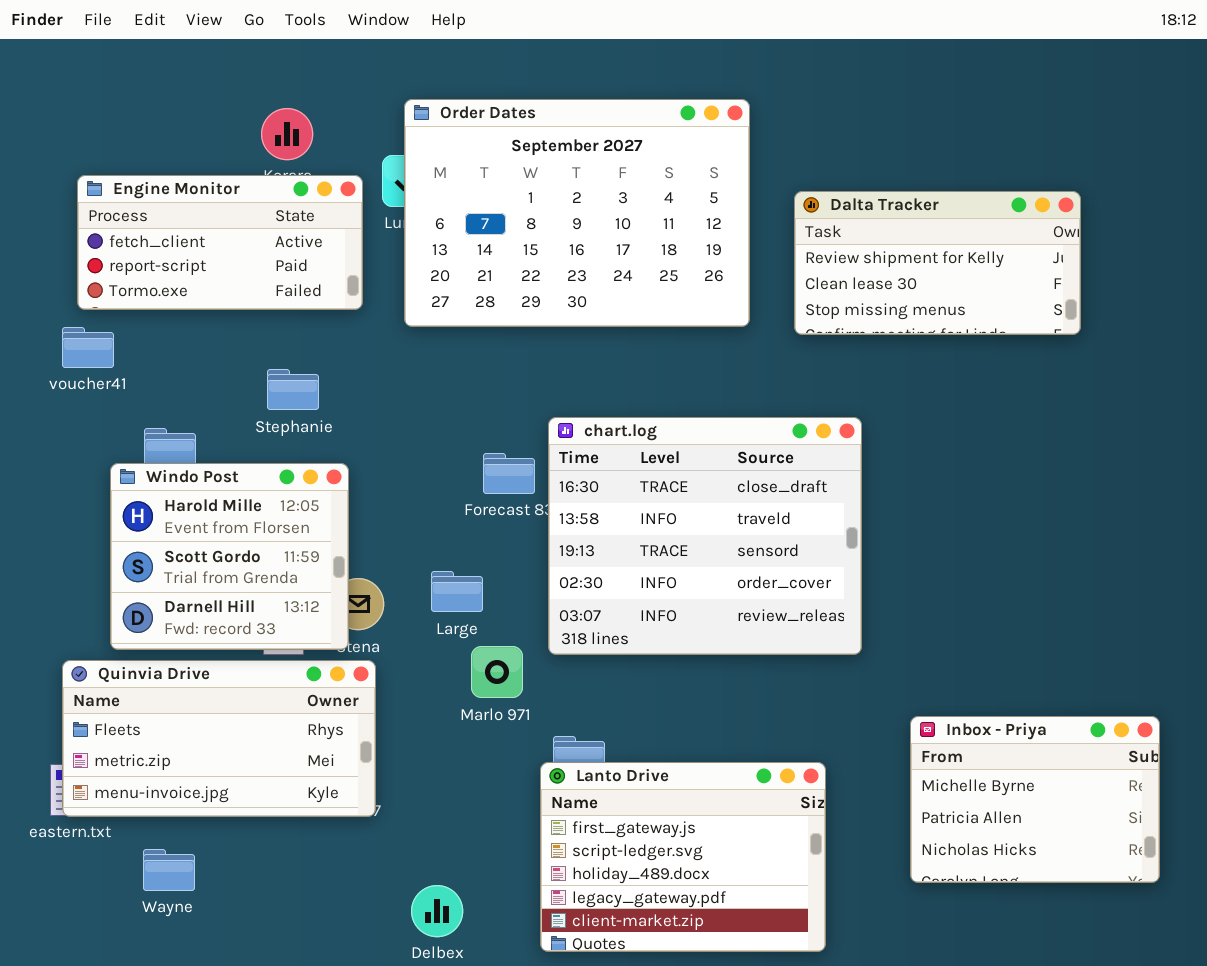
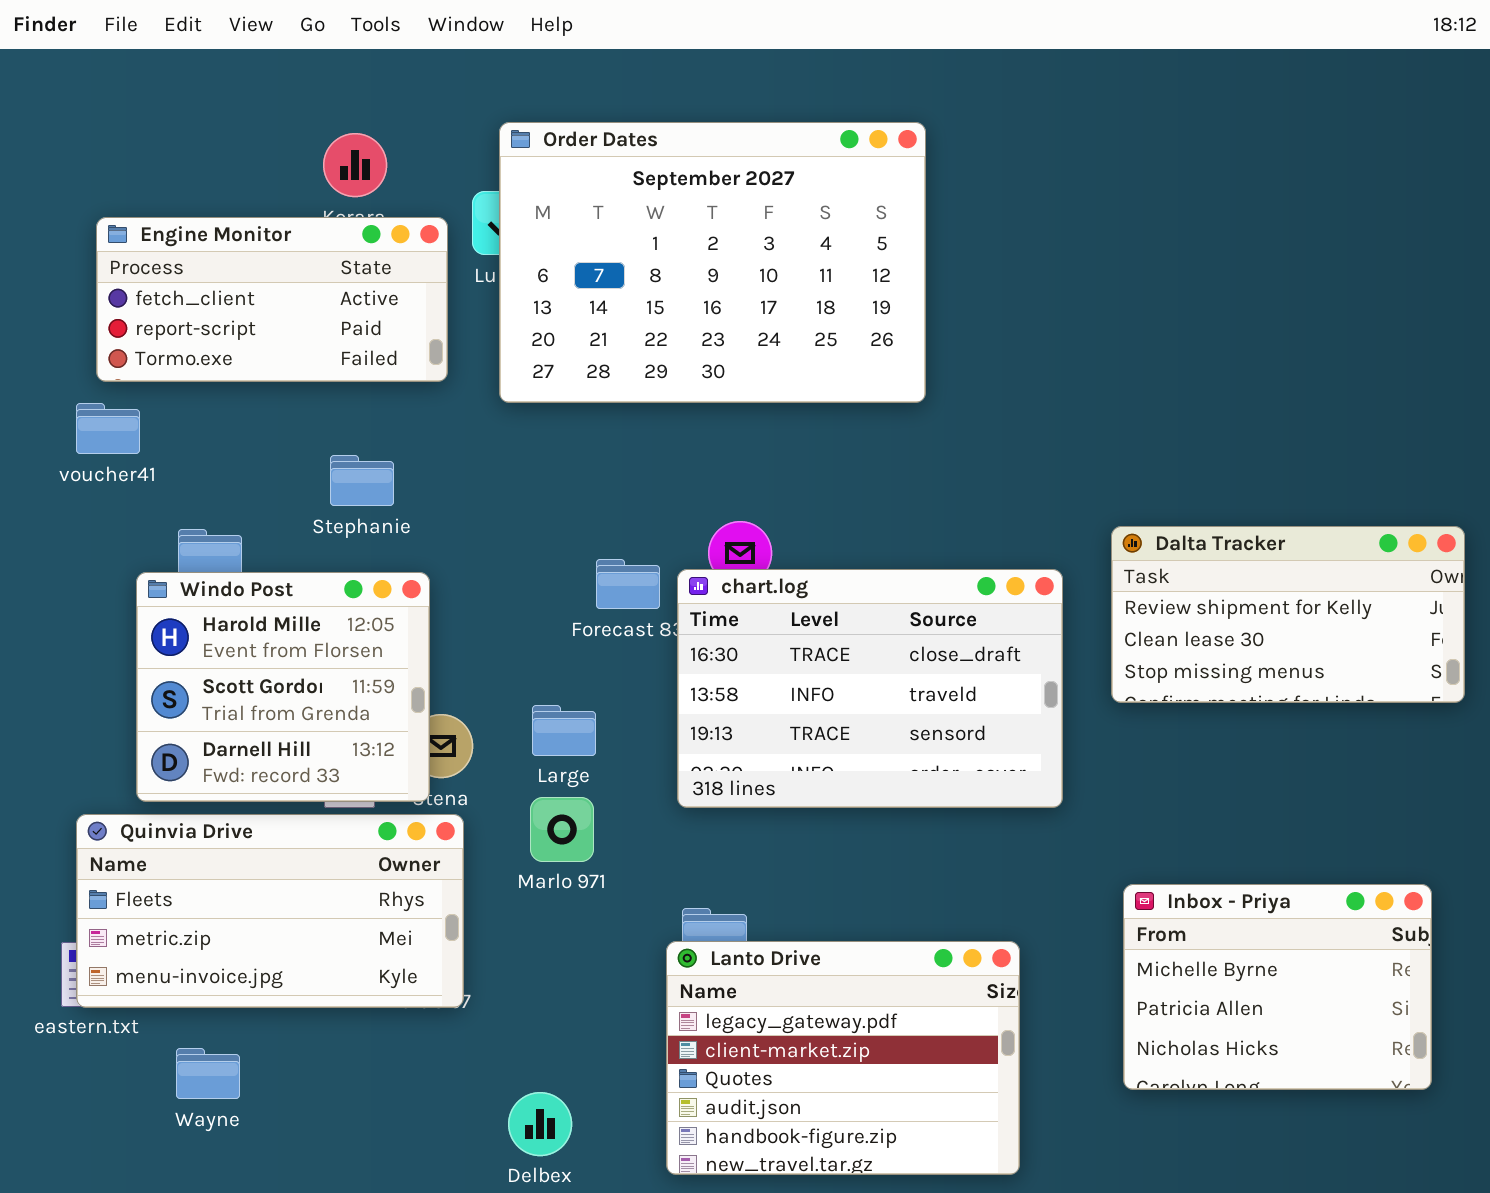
Dalta Tracker: [794,191,1081,335] -> [1111,526,1465,703], moved
chart.log: [548,417,862,655] -> [677,569,1063,808], resized
Marlo 971: [471,646,523,698] -> [530,797,594,862], moved
Lanto Drive: [540,762,826,952] -> [666,941,1020,1175], scrolled down 3 rows

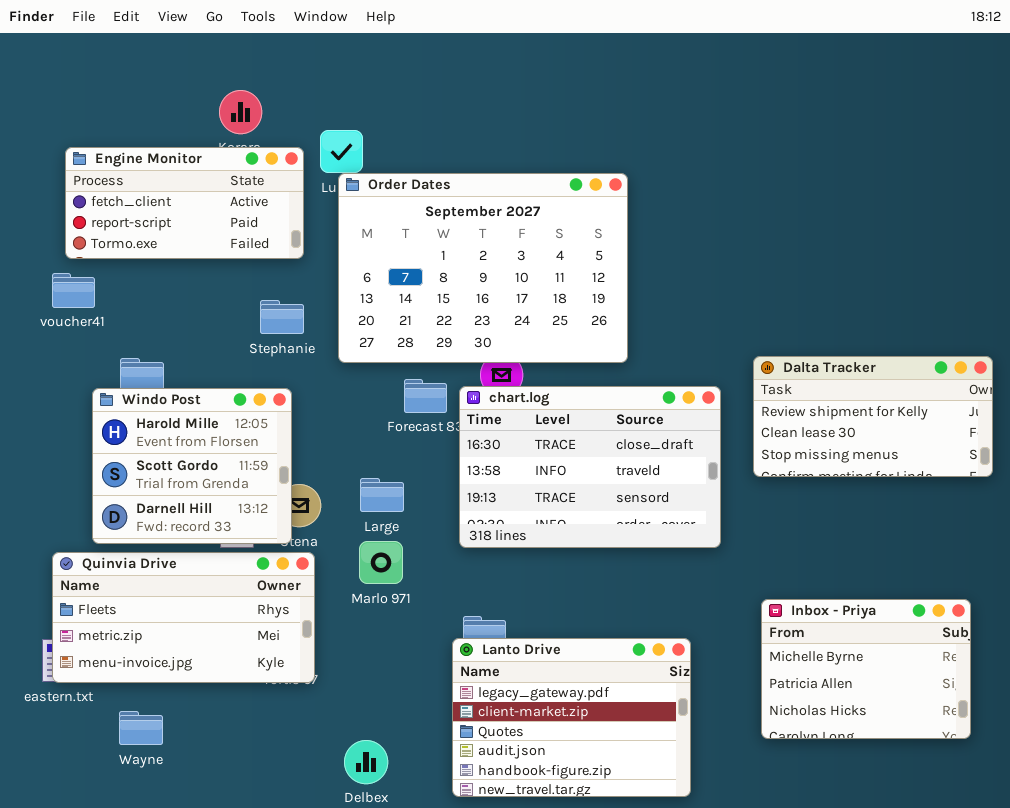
Order Dates: [499,122,926,403] -> [338,173,628,363], moved
Stephanie: [330,455,394,506] -> [260,300,304,334], moved

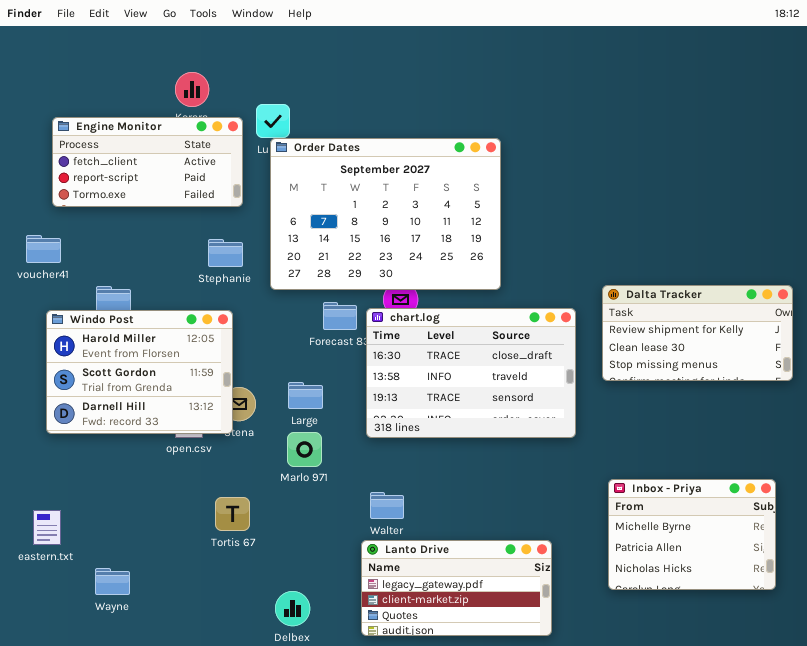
voucher41: [52,273,95,308] -> [26,235,61,263], moved
Windo Post: [92,388,292,544] -> [46,310,233,434], resized
Quinvia Drive: [52,552,315,683] -> none, closed
Lanto Drive: [452,638,691,797] -> [361,540,552,636], resized

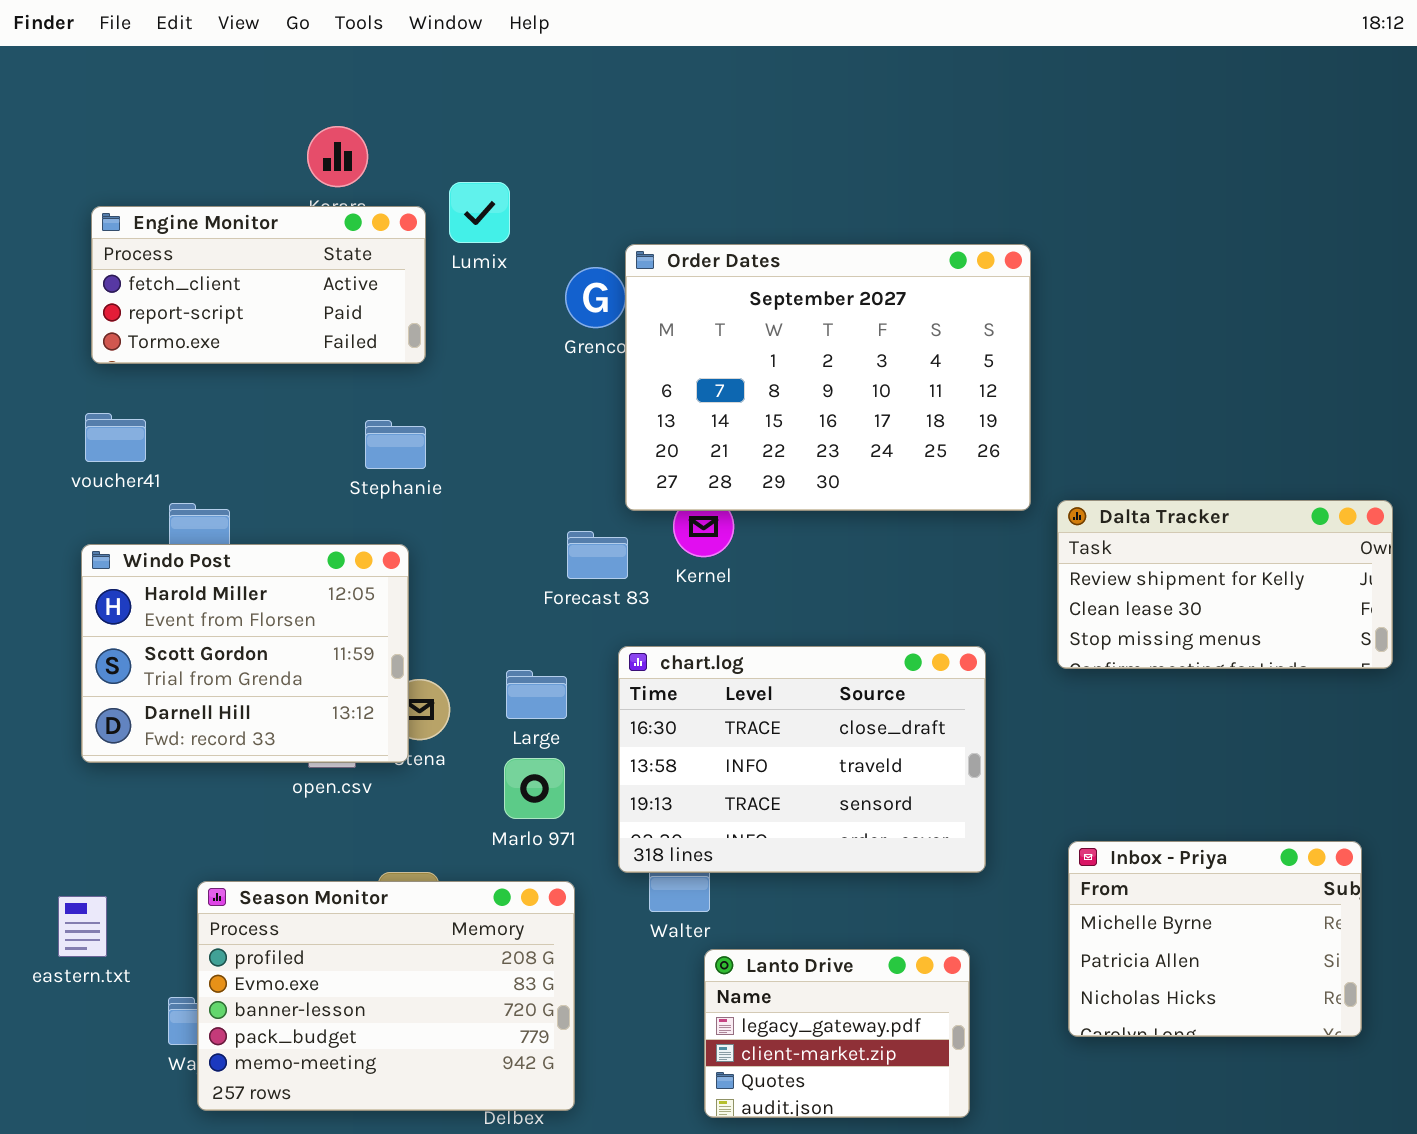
Order Dates: [270,138,501,290] -> [625,244,1031,511], moved
voucher41: [26,235,61,263] -> [85,413,146,462], moved
chart.log: [366,308,576,438] -> [618,646,986,873], moved
Season Monitor: none -> [197,881,575,1111], opened
Lanto Drive: [361,540,552,636] -> [704,949,970,1118], resized

